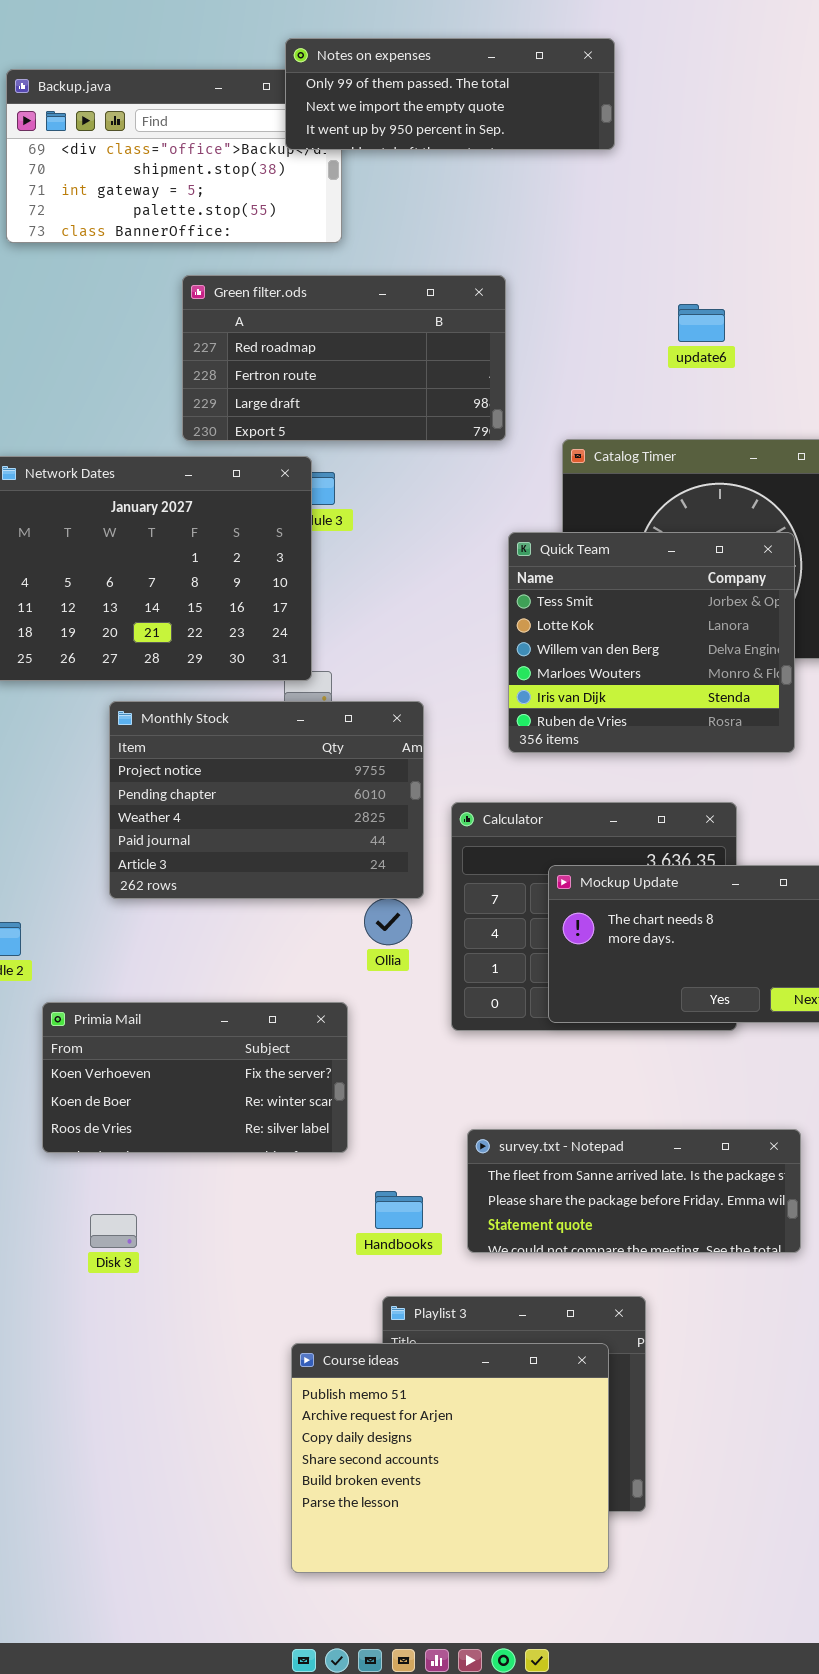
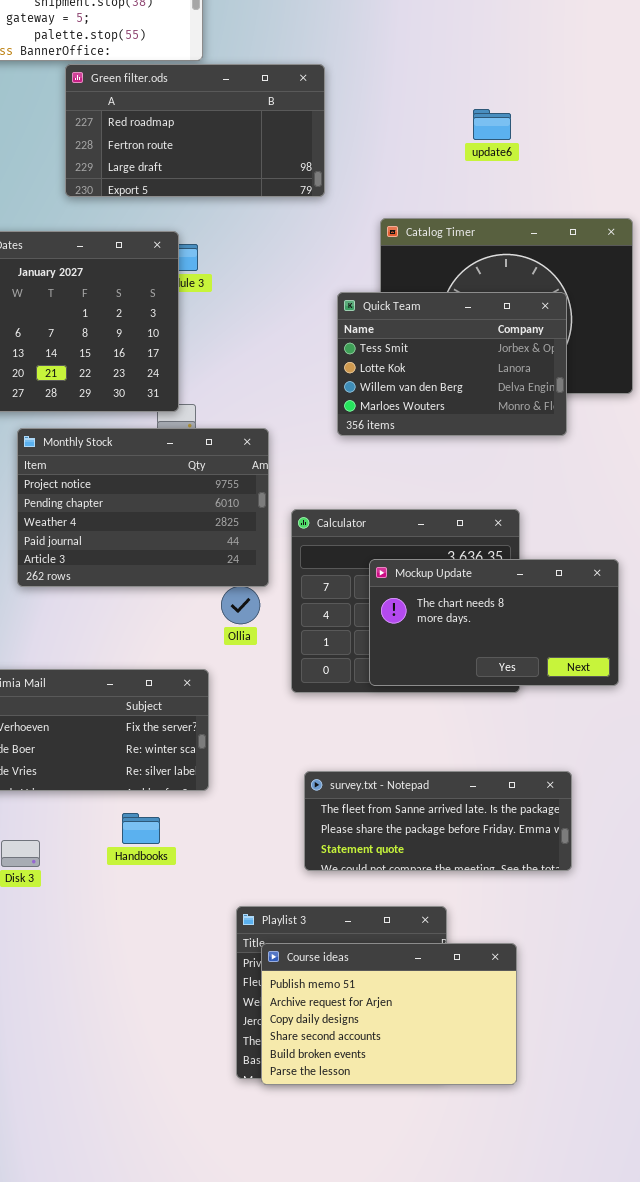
Green filter.ods: [182,275,506,441] -> [65,64,325,197], moved
Quick Team: [508,532,795,753] -> [337,292,567,436], resized
Handbooks: [375,1191,423,1229] -> [122,813,160,844], moved
Course ideas: [291,1343,609,1573] -> [261,943,517,1085], moved, resized

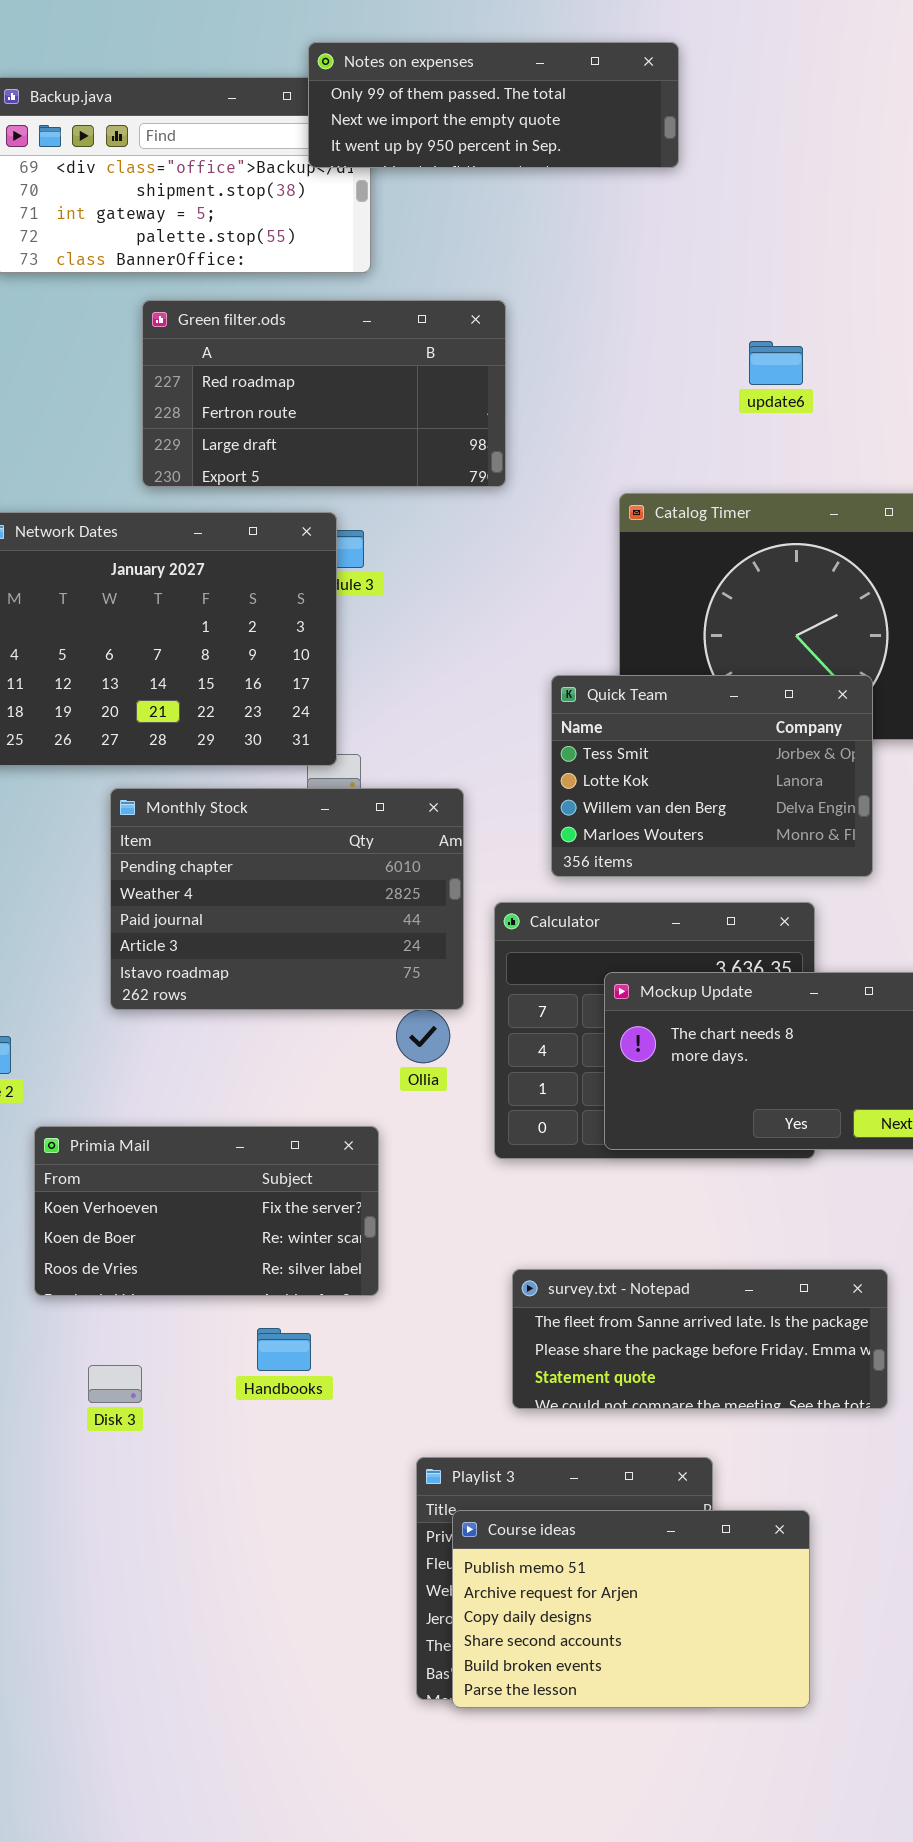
Green filter.ods: [65,64,325,197] -> [142,300,506,487], moved
Quick Team: [337,292,567,436] -> [551,675,873,877], moved
Monthly Stock: [17,428,269,587] -> [110,788,464,1010], scrolled down 1 row

